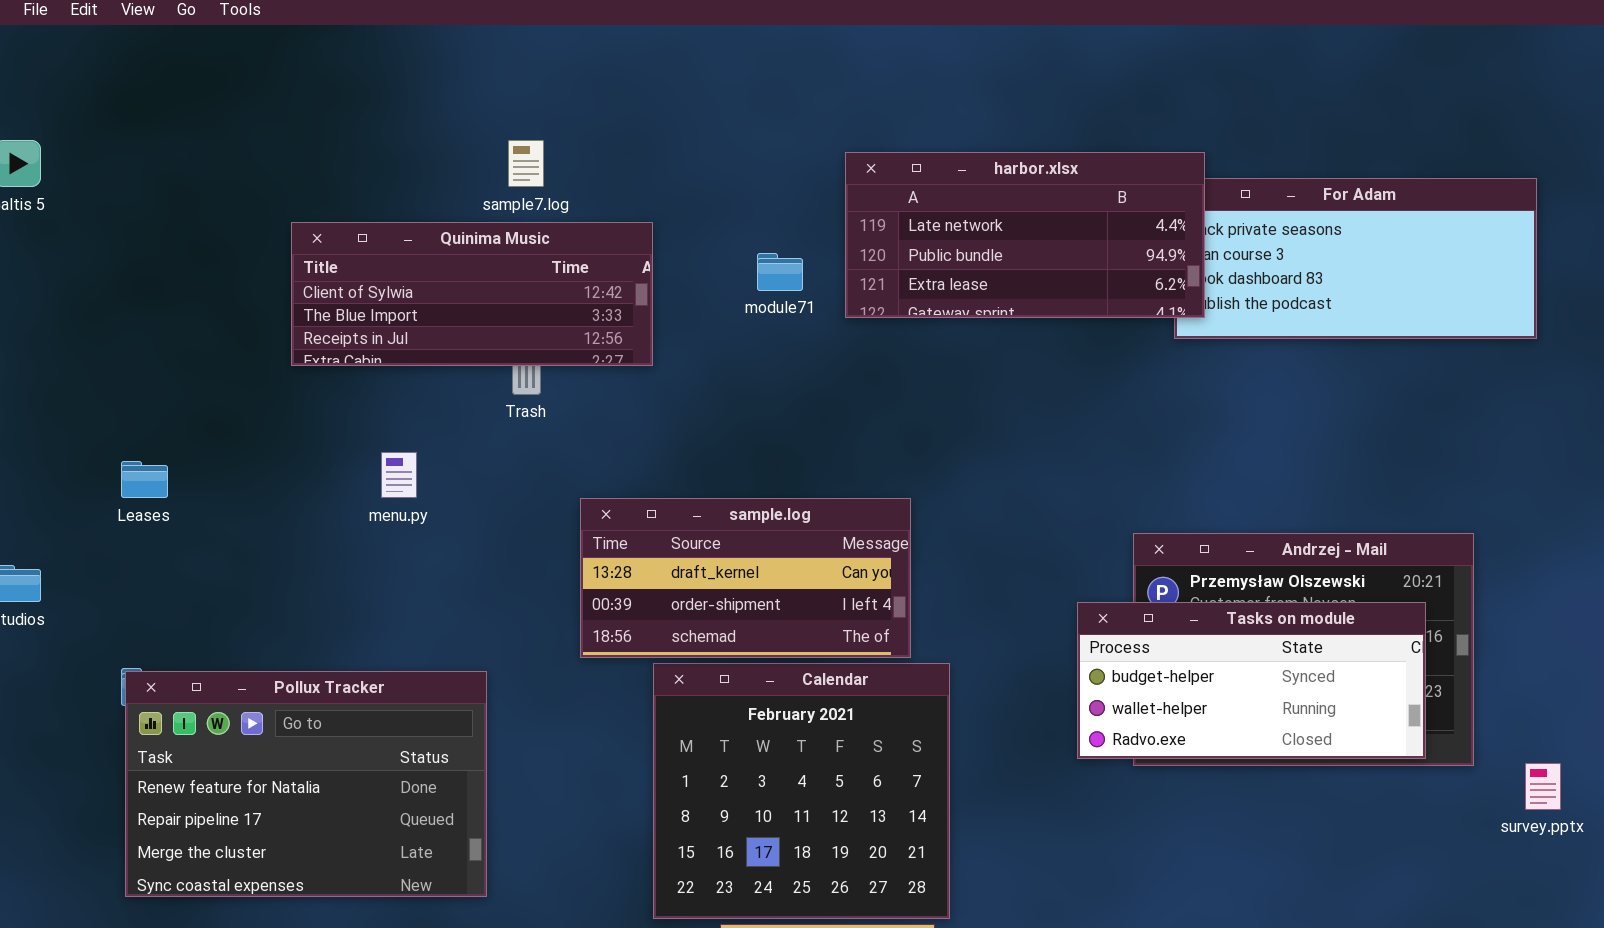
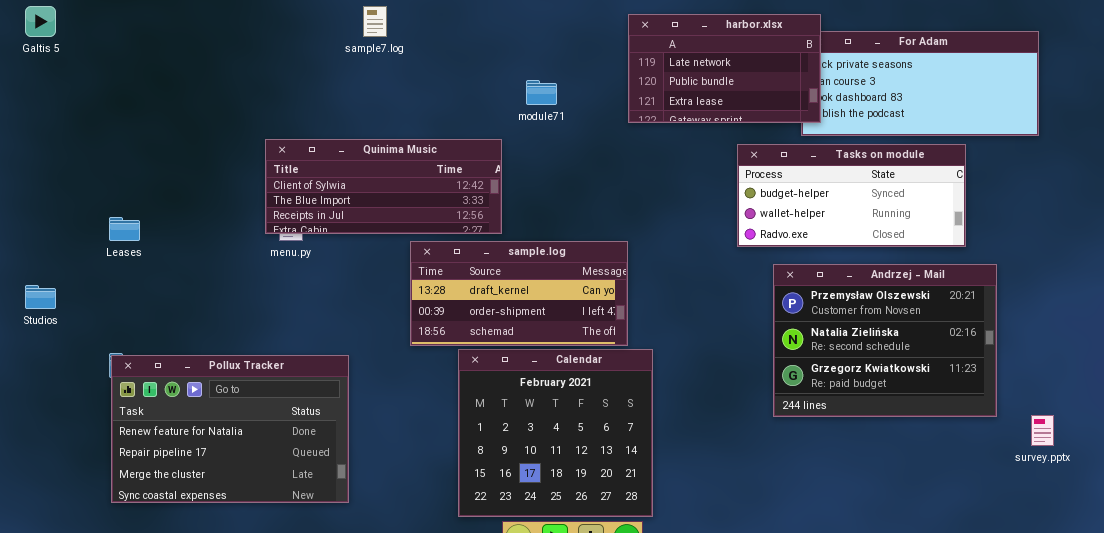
harbor.xlsx: [845,152,1205,318] -> [628,14,821,123], resized
Quinima Music: [291,222,653,366] -> [265,139,502,234], moved
Tasks on module: [1077,602,1426,759] -> [737,144,966,247], moved

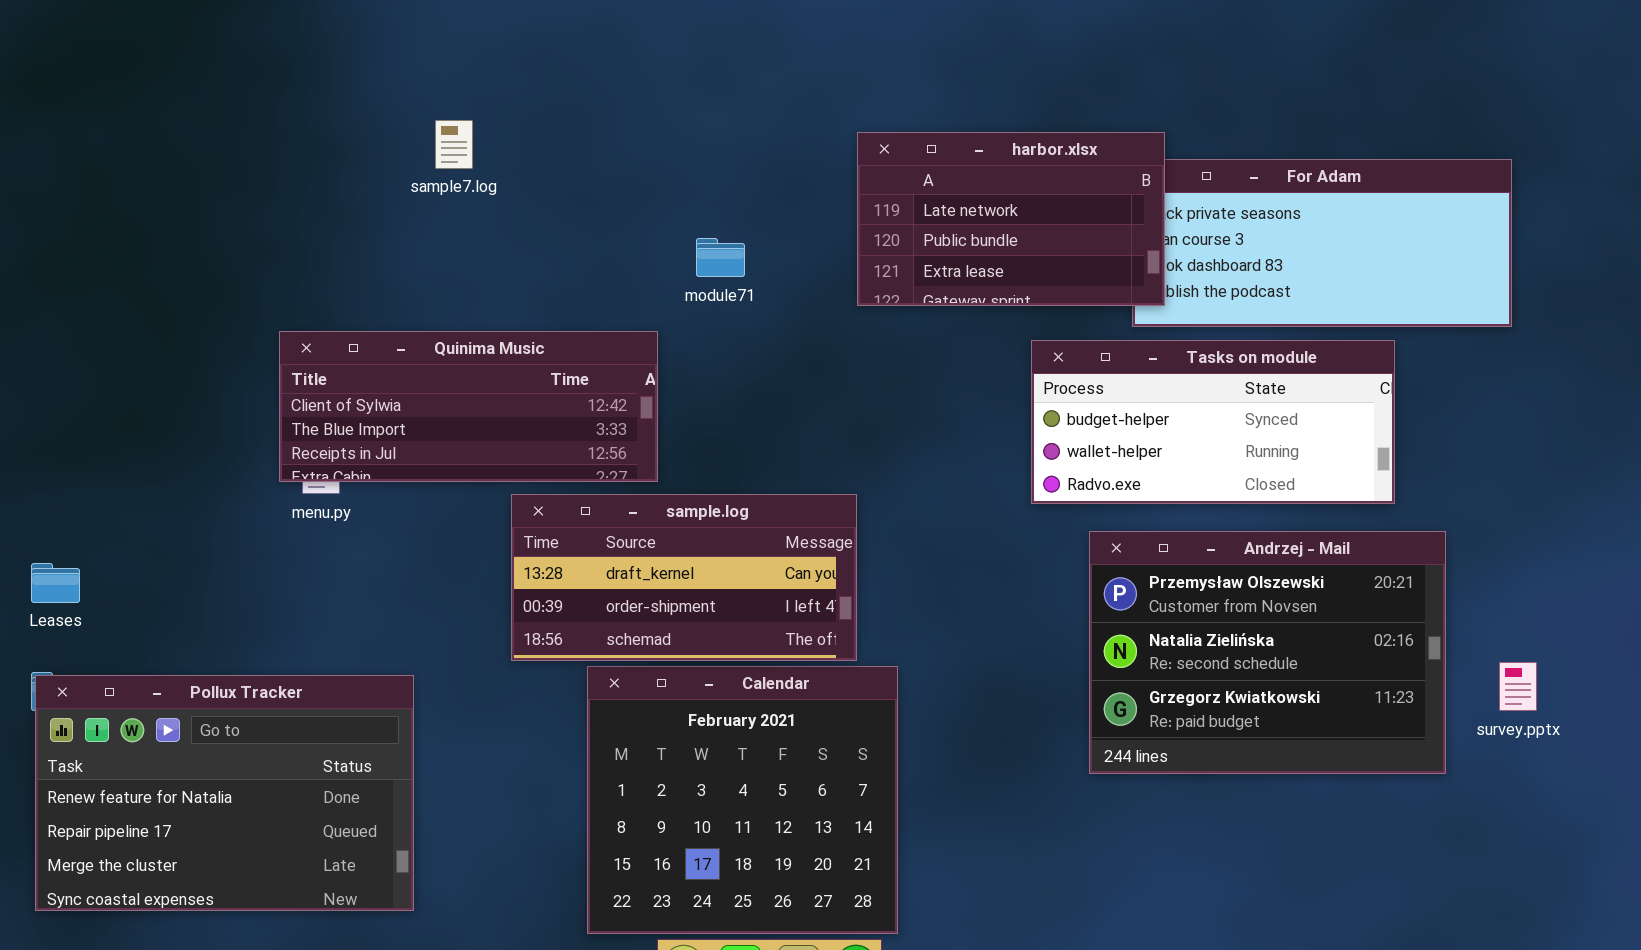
Leases: [109,217,140,241] -> [31,563,80,603], moved
survey.pptx: [1031,415,1054,446] -> [1499,662,1537,711], moved

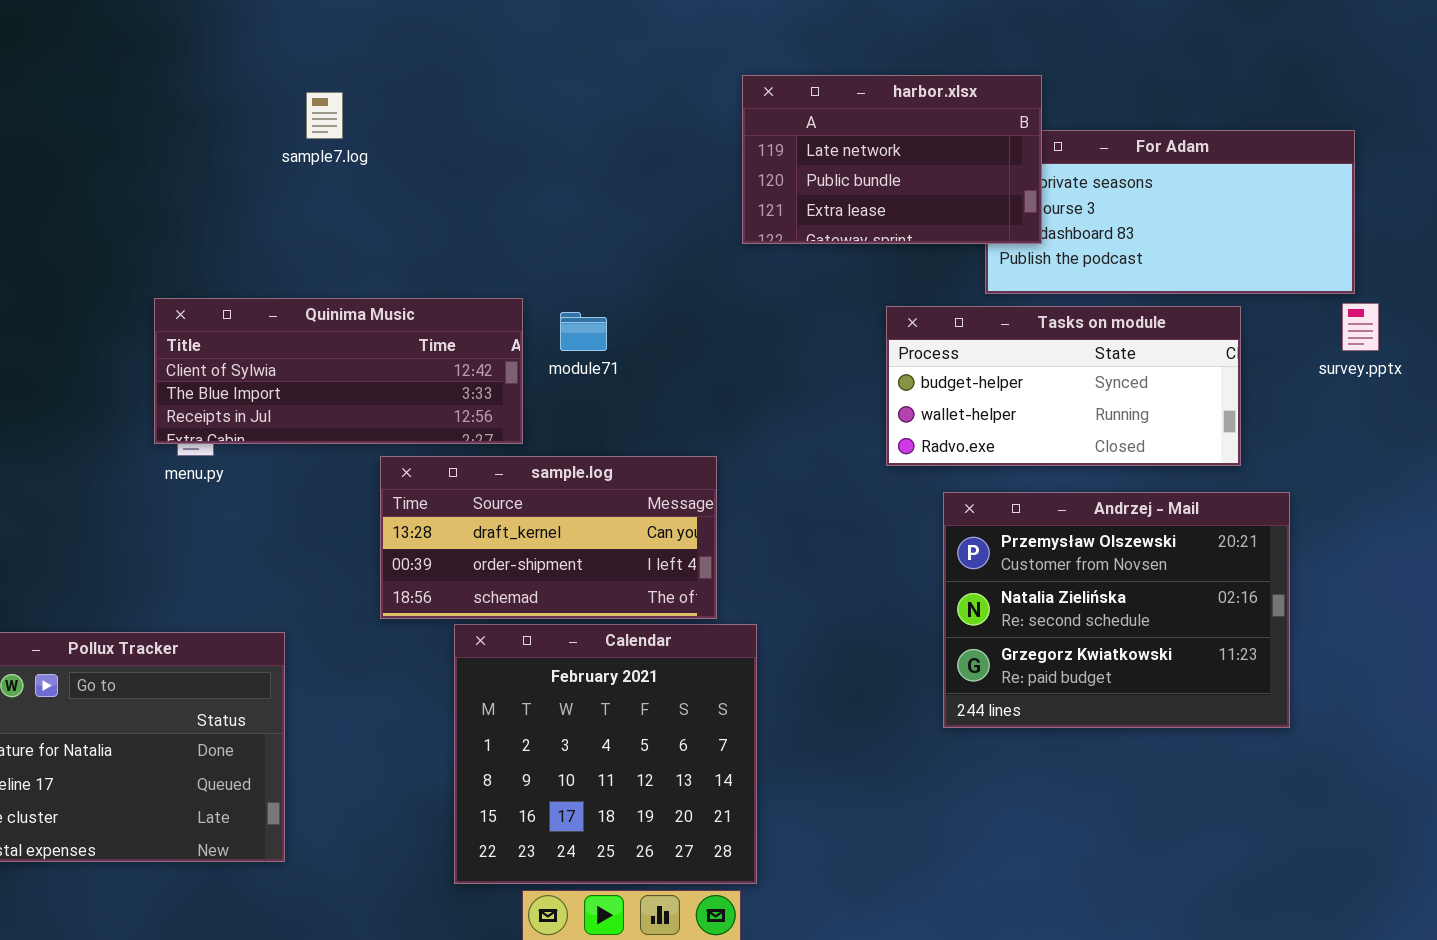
harbor.xlsx: [857,132,1165,306] -> [742,75,1042,244], moved
module71: [696,238,745,277] -> [560,312,607,351], moved
survey.pptx: [1499,662,1537,711] -> [1342,303,1379,351], moved

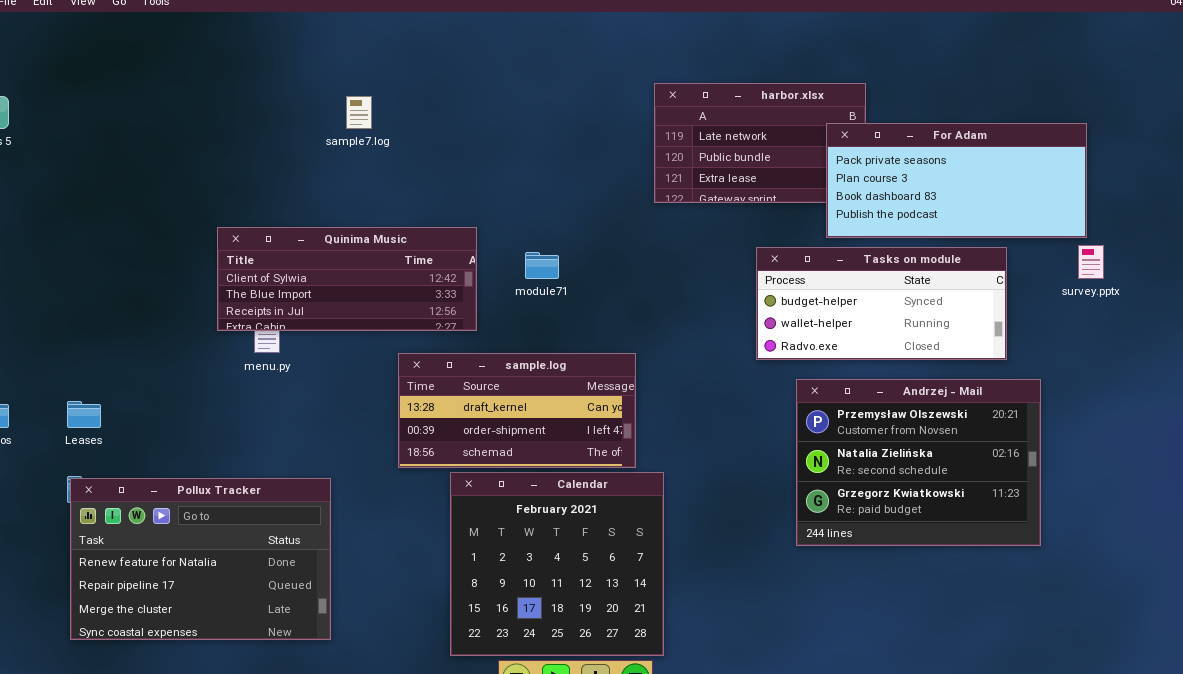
For Adam: [985,130,1355,294] -> [826,123,1087,238], raised
Quinima Music: [154,298,523,444] -> [217,227,477,331], moved

